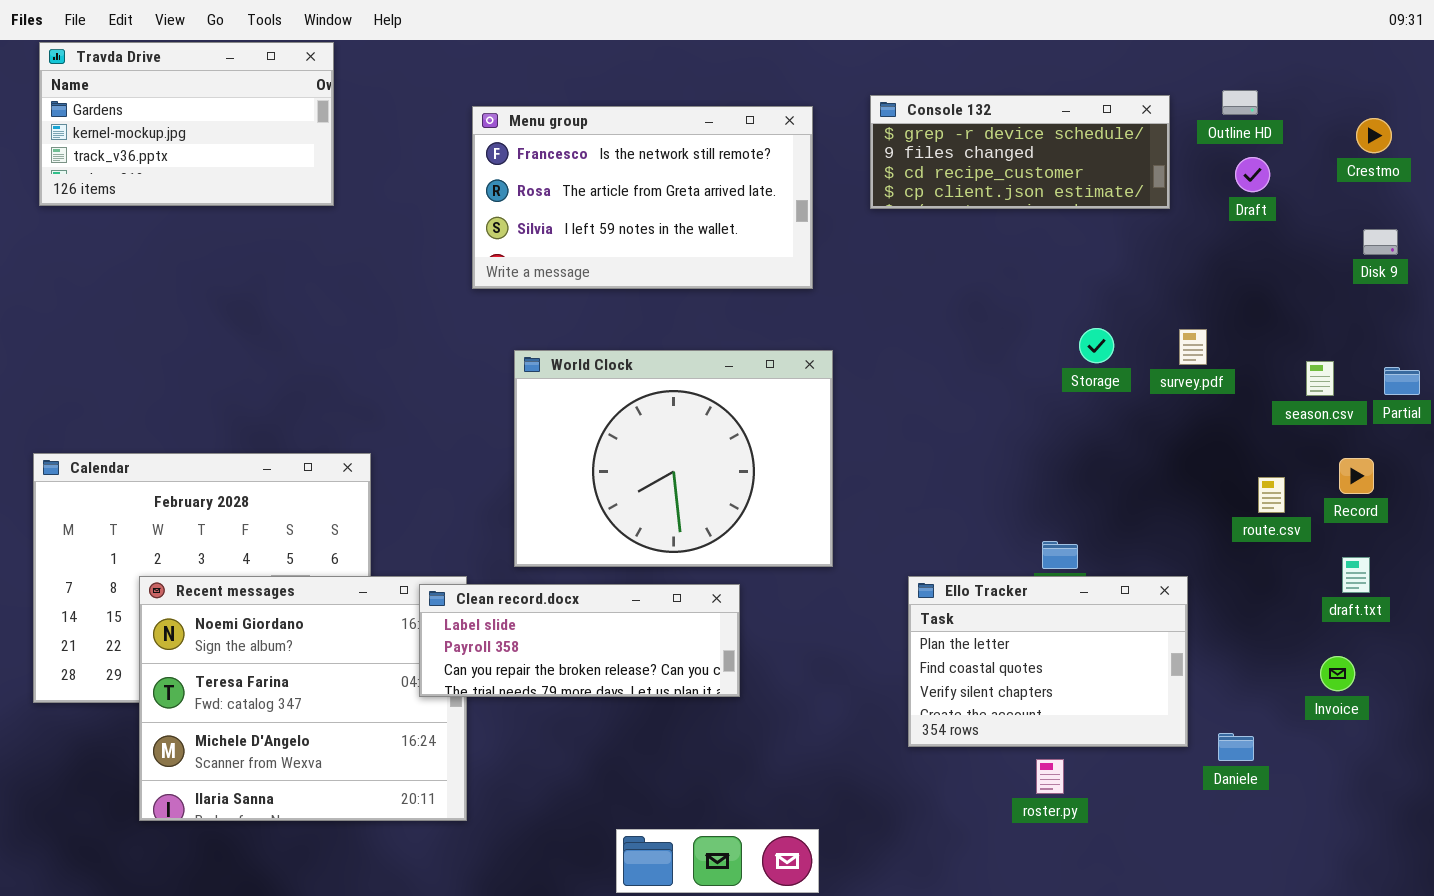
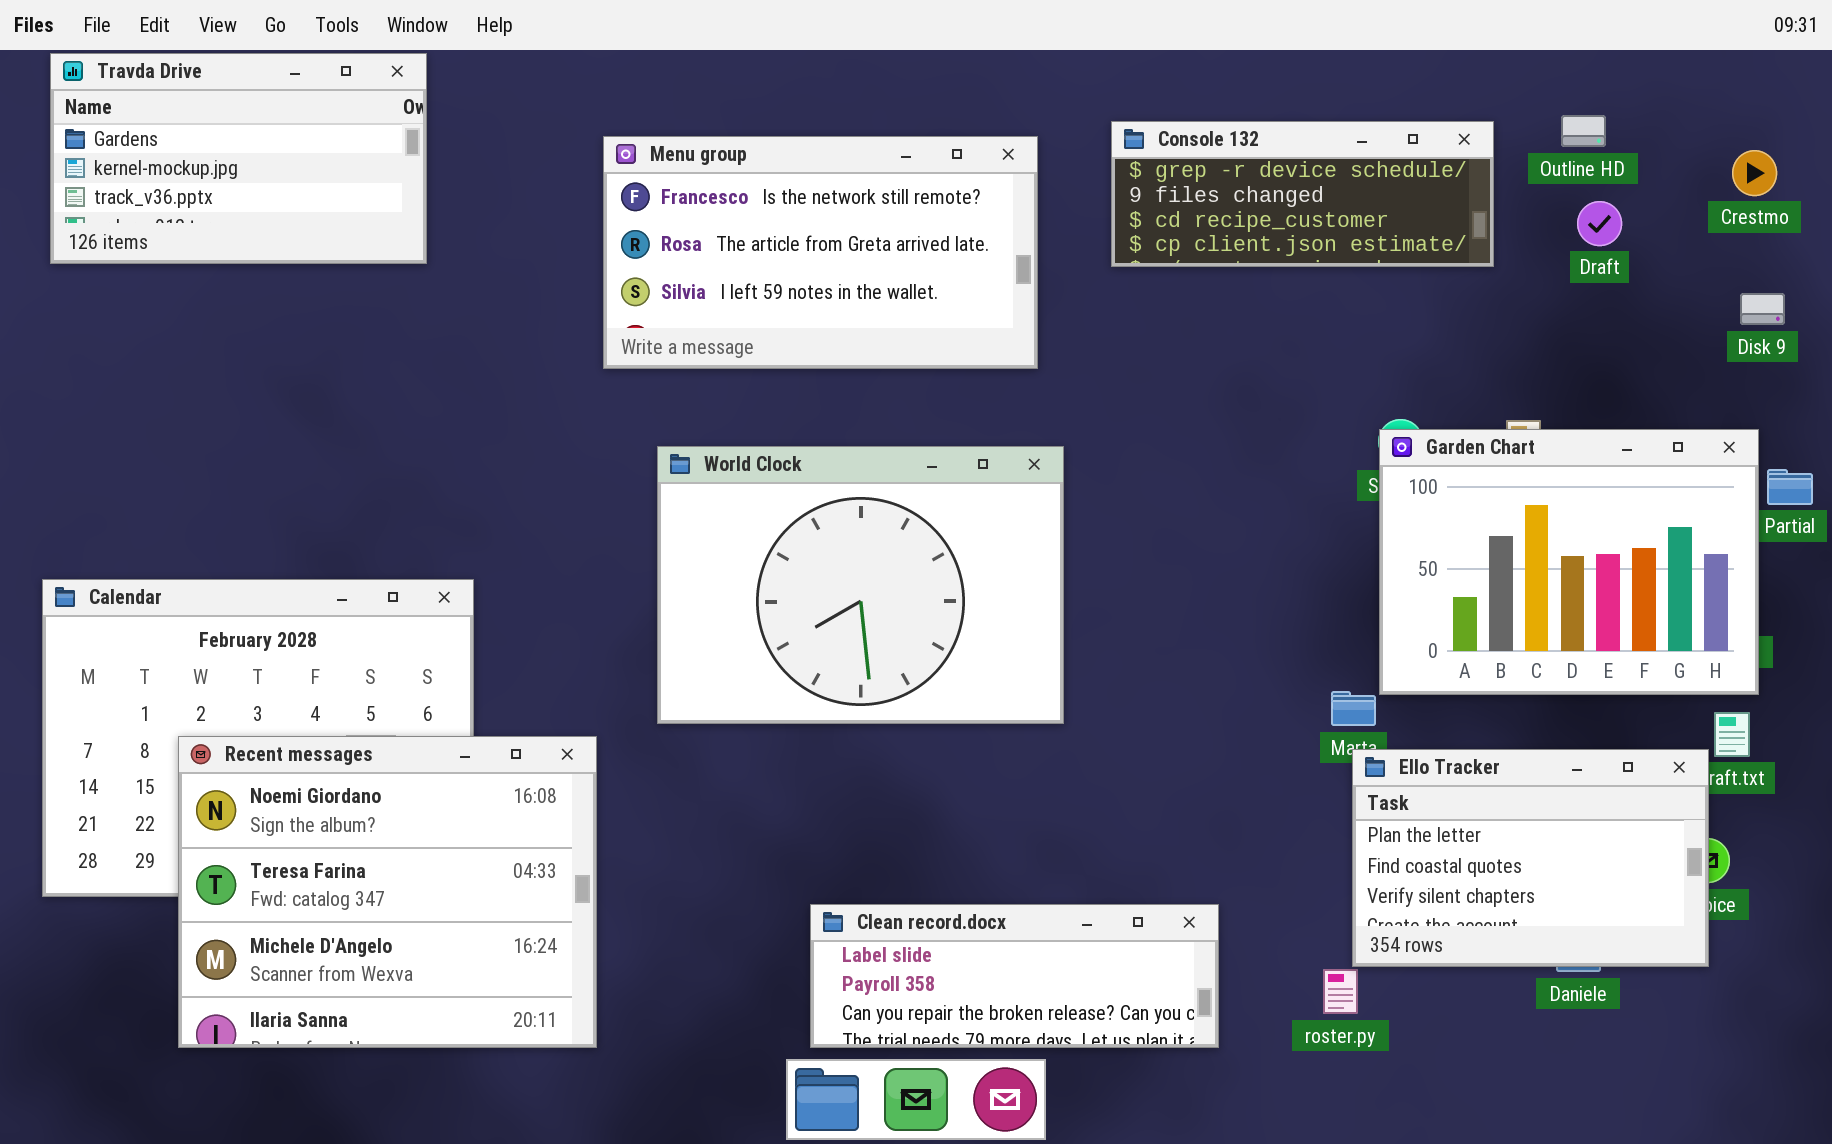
Garden Chart: none -> [1379,429,1759,695], opened
Ello Tracker: [908,576,1188,747] -> [1352,749,1709,967], moved
Clean record.docx: [419,584,740,697] -> [810,904,1219,1048], moved

